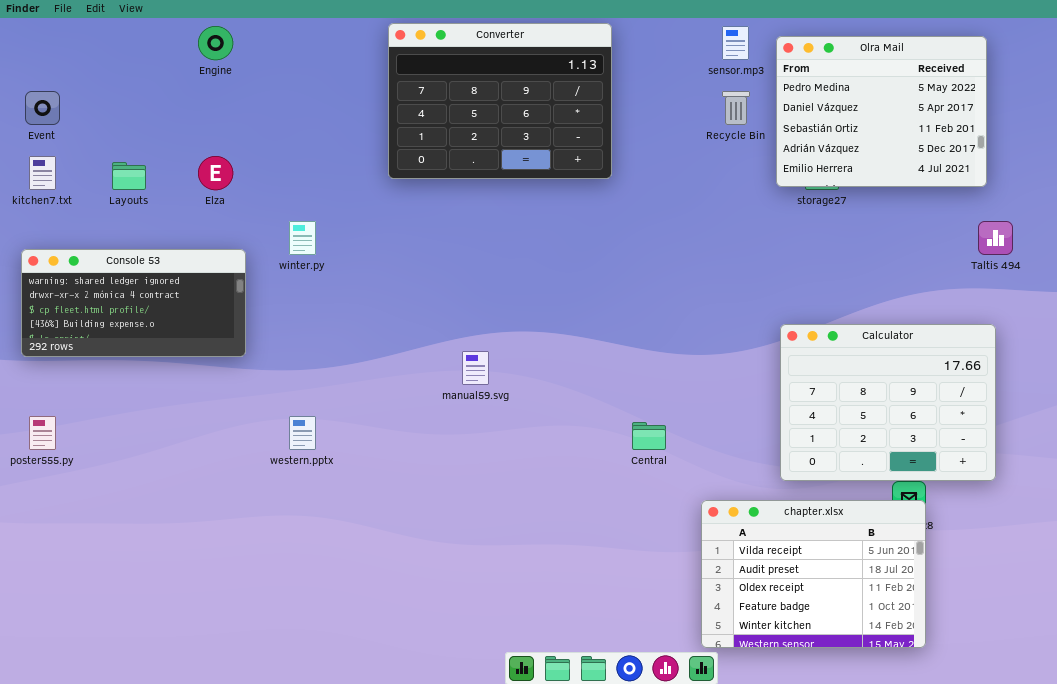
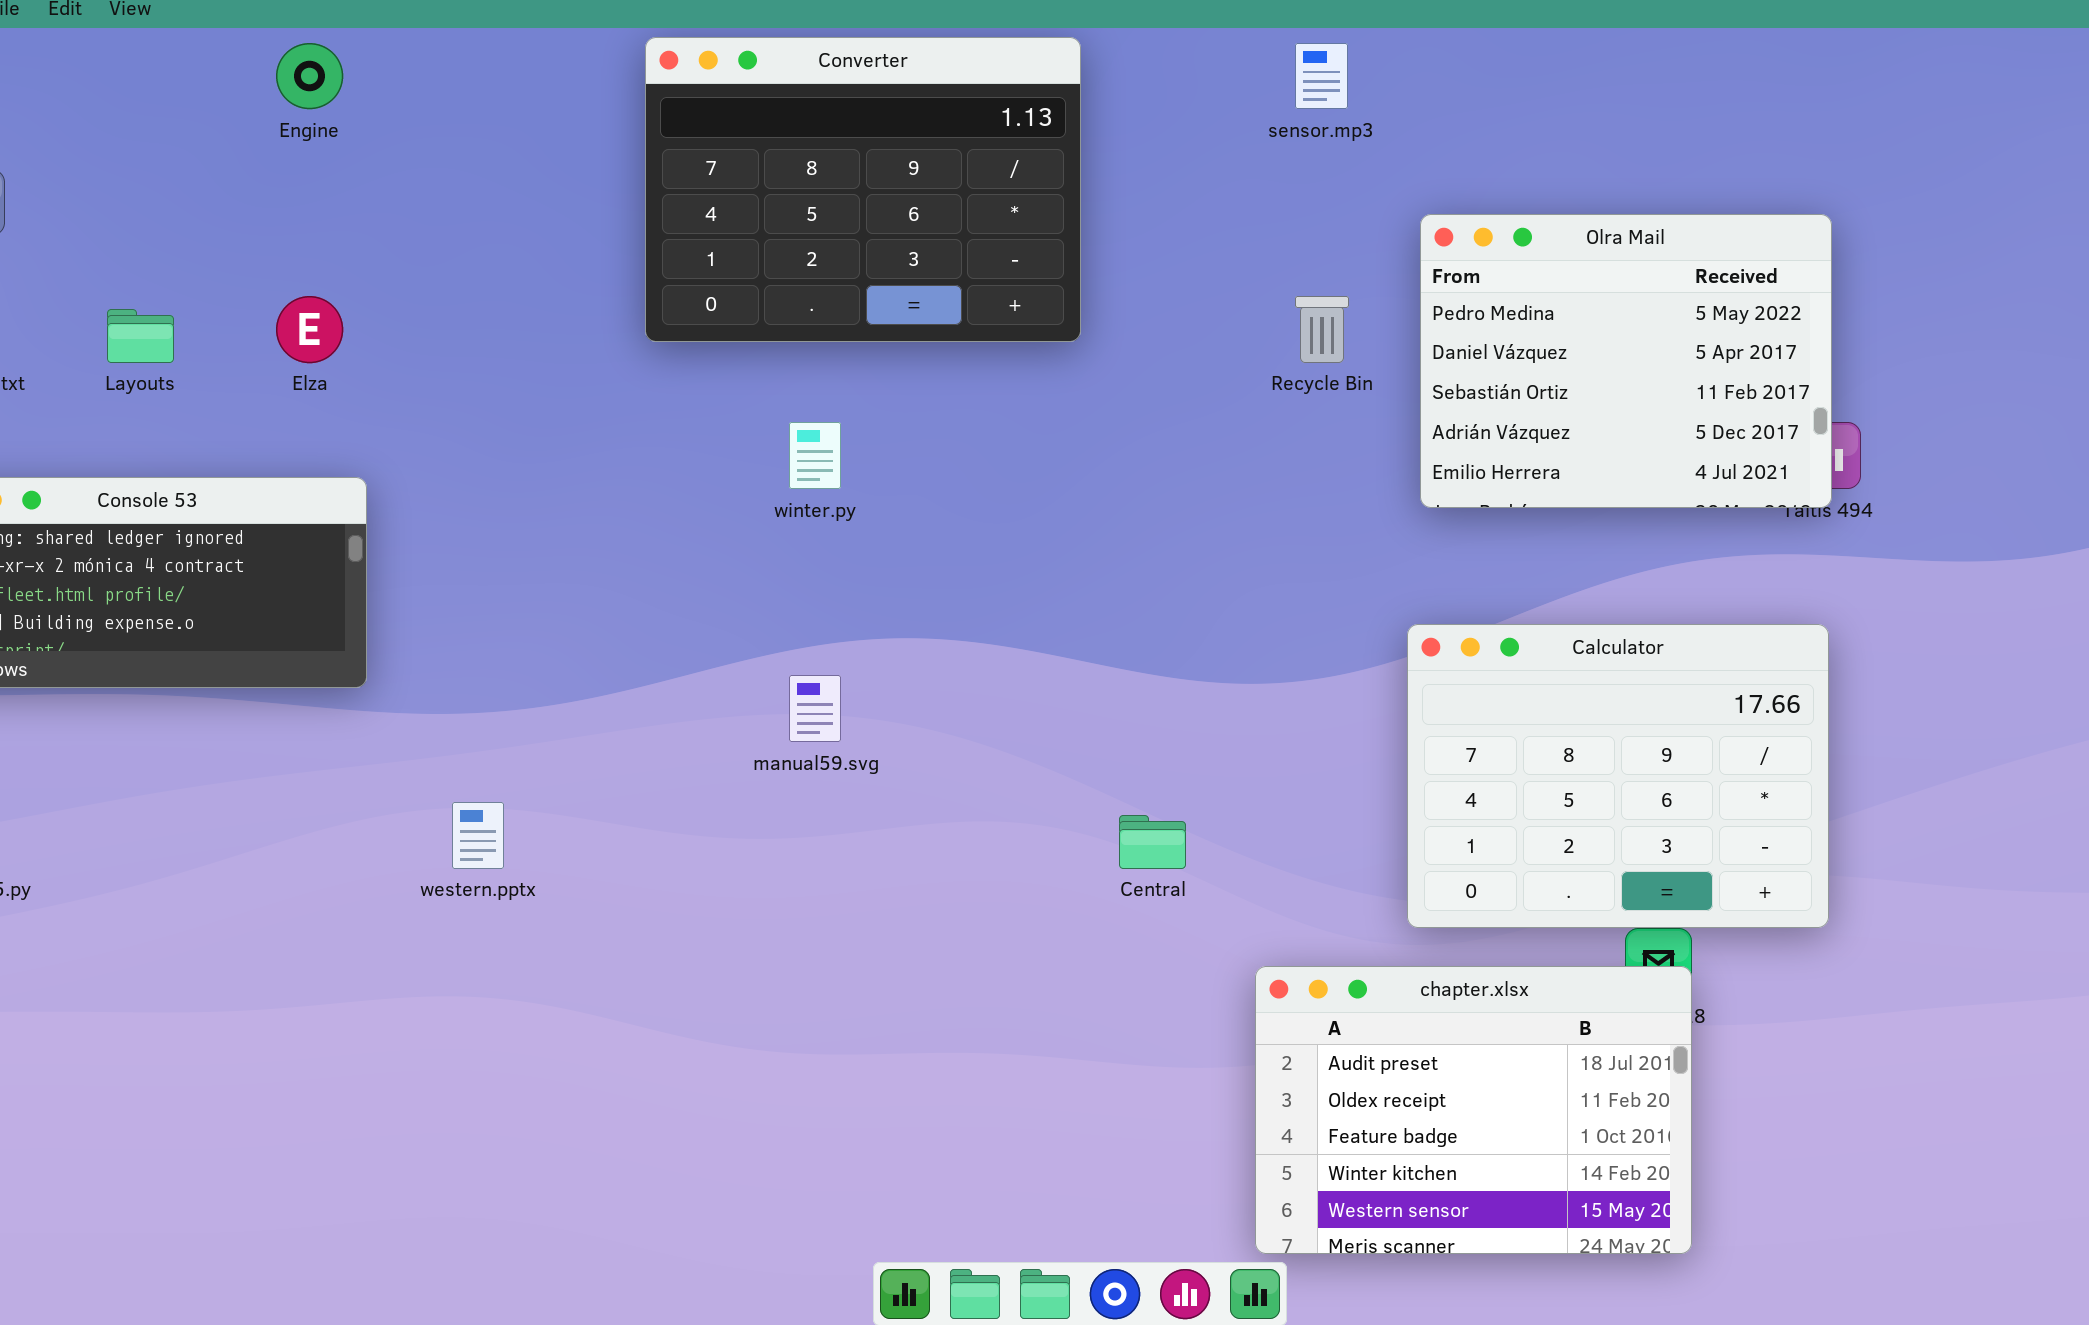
Olra Mail: [776,36,987,187] -> [1420,214,1832,508], moved
Recycle Bin: [722,91,750,125] -> [1295,296,1349,363], moved
winter.py: [289,221,316,255] -> [789,422,841,489], moved
chapter.xlsx: [701,500,926,648] -> [1255,966,1692,1254], scrolled down 1 row

